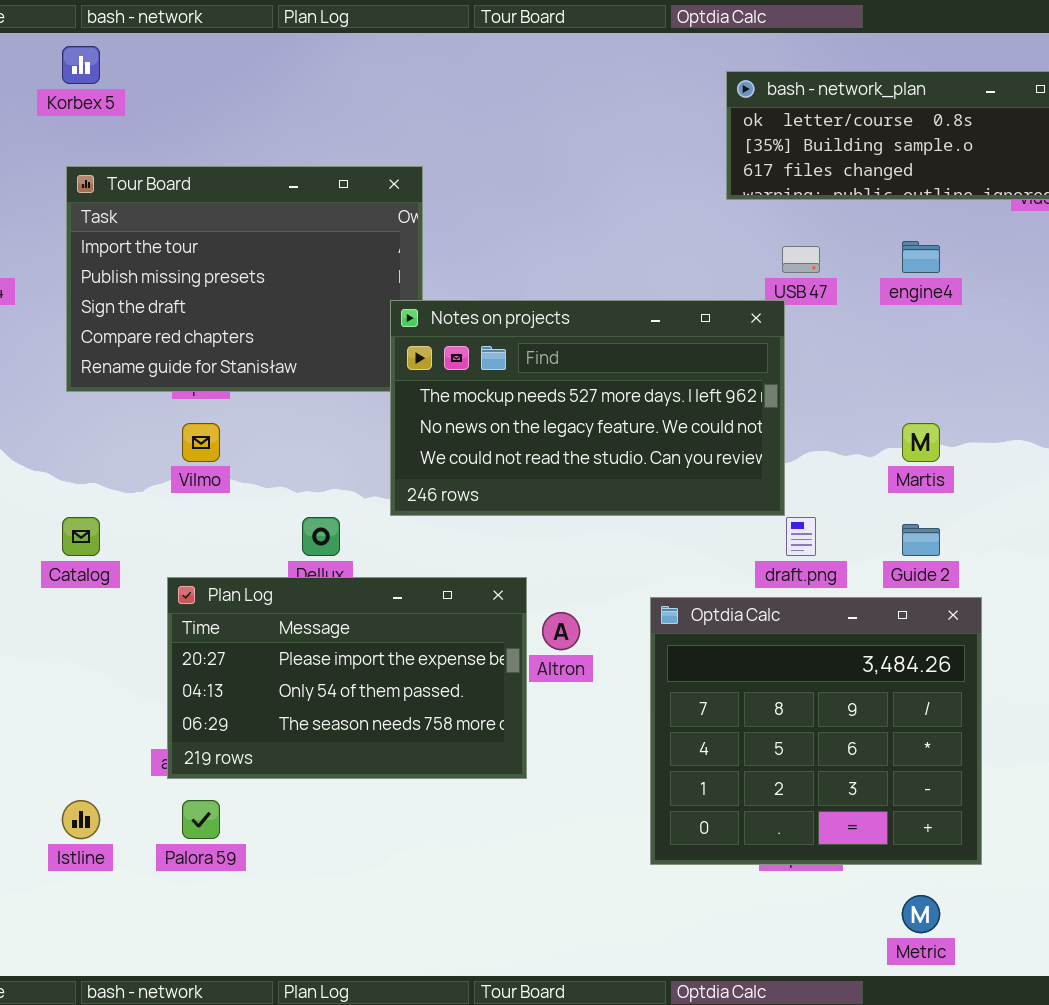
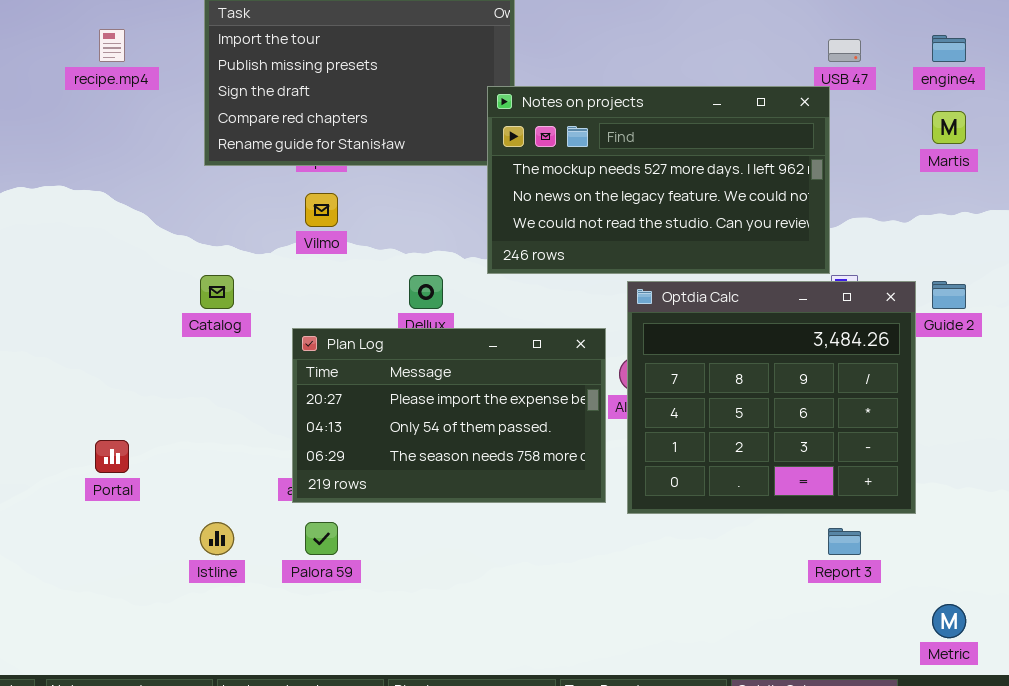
Martis: [902,423,940,462] -> [932,111,966,144], moved
Optdia Calc: [650,597,982,865] -> [627,281,916,514], moved

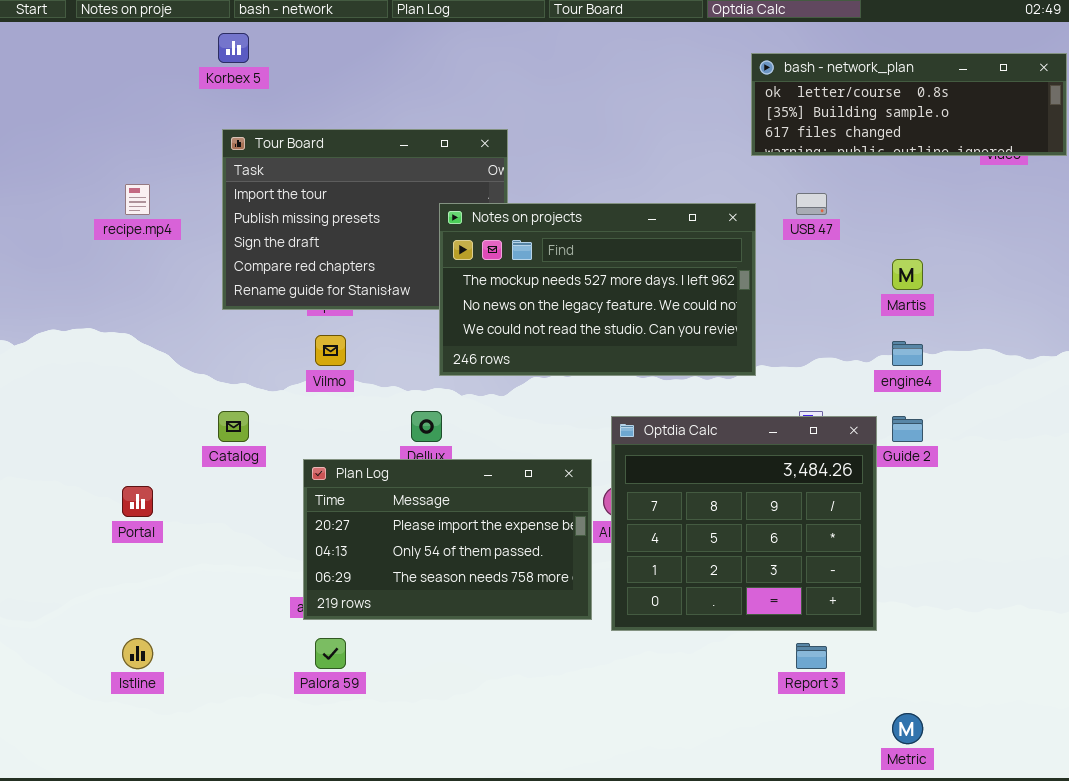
engine4: [932,35,966,62] -> [892,341,923,366], moved
Notes on projects: [487,86,830,274] -> [439,203,756,376], moved
Portal: [95,440,129,473] -> [122,486,153,517], moved
Istline: [200,522,234,555] -> [122,638,153,669], moved

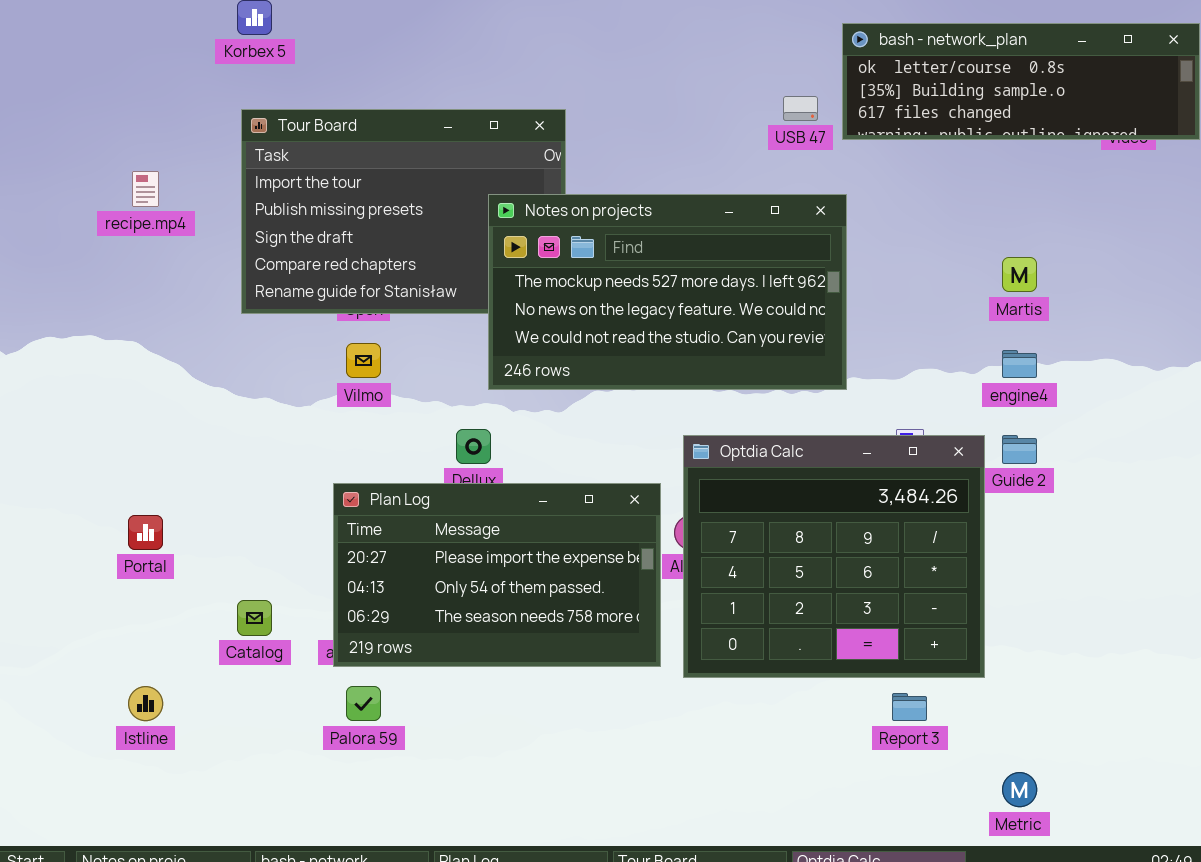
USB 47: [796,193,827,215] -> [783,96,818,121], moved
Catalog: [218,411,249,442] -> [237,600,272,636], moved

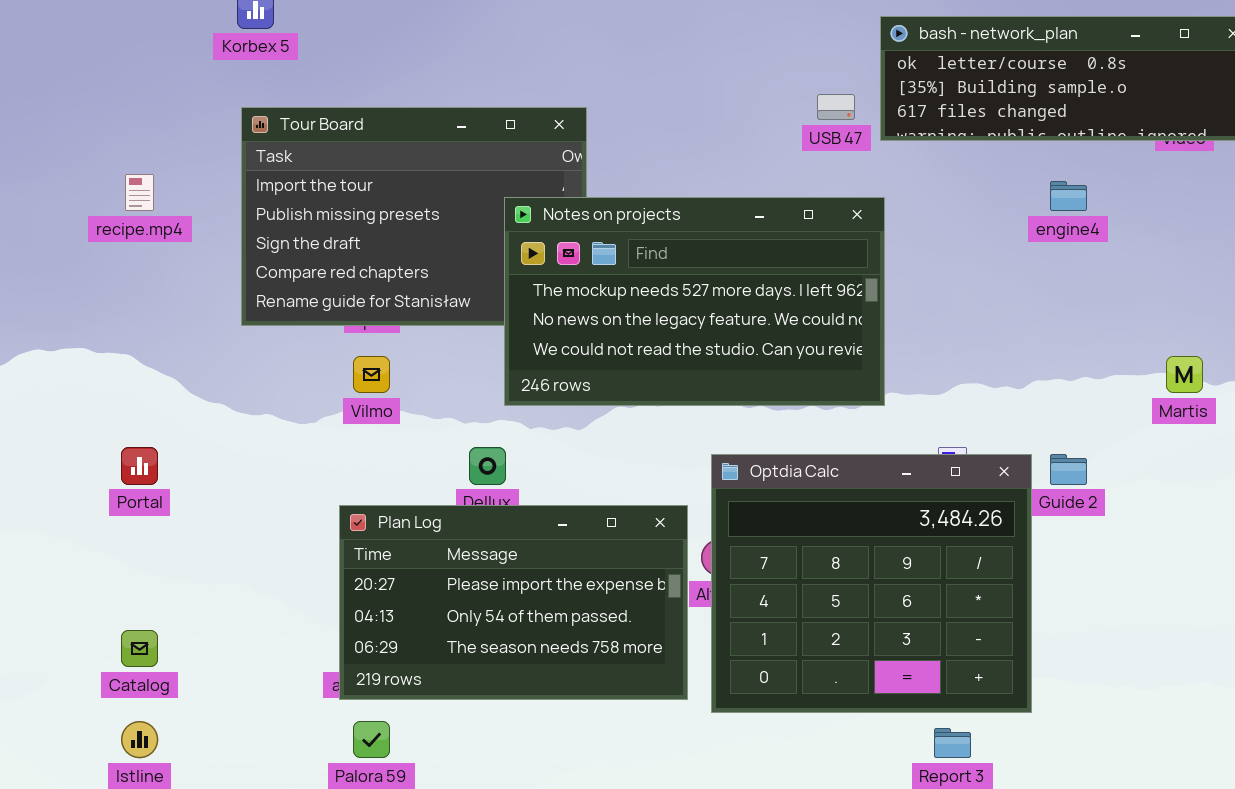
Martis: [1002,257,1037,292] -> [1166,356,1203,393], moved
engine4: [1002,350,1037,378] -> [1050,181,1087,211], moved
Portal: [128,515,163,550] -> [121,447,158,485], moved
Catalog: [237,600,272,636] -> [121,630,158,667], moved

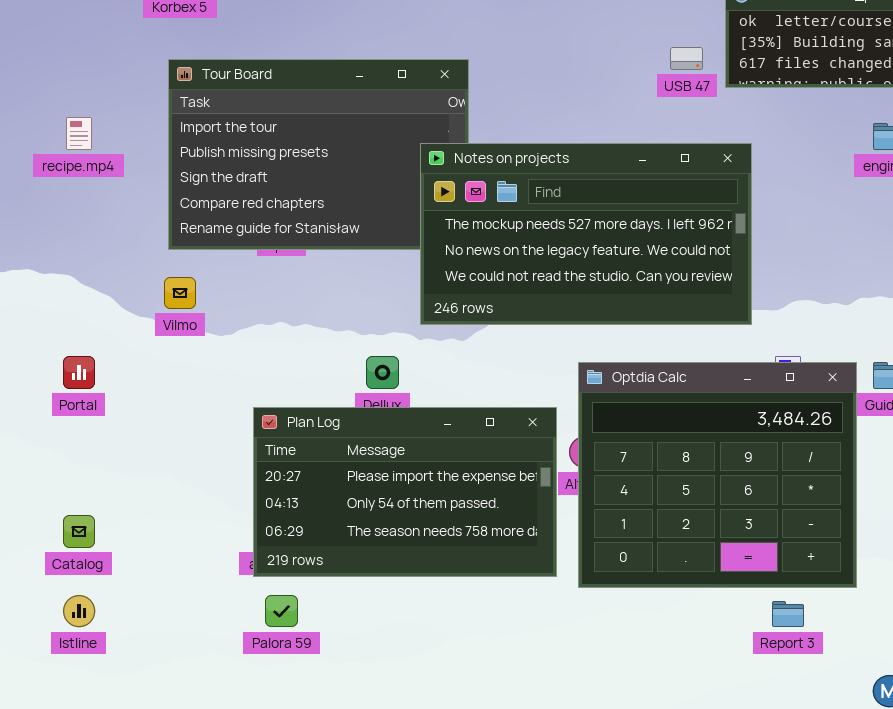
Notes on projects: [504,197,885,406] -> [420,143,752,325], moved
Vilmo: [353,356,390,393] -> [164,277,196,309], moved

